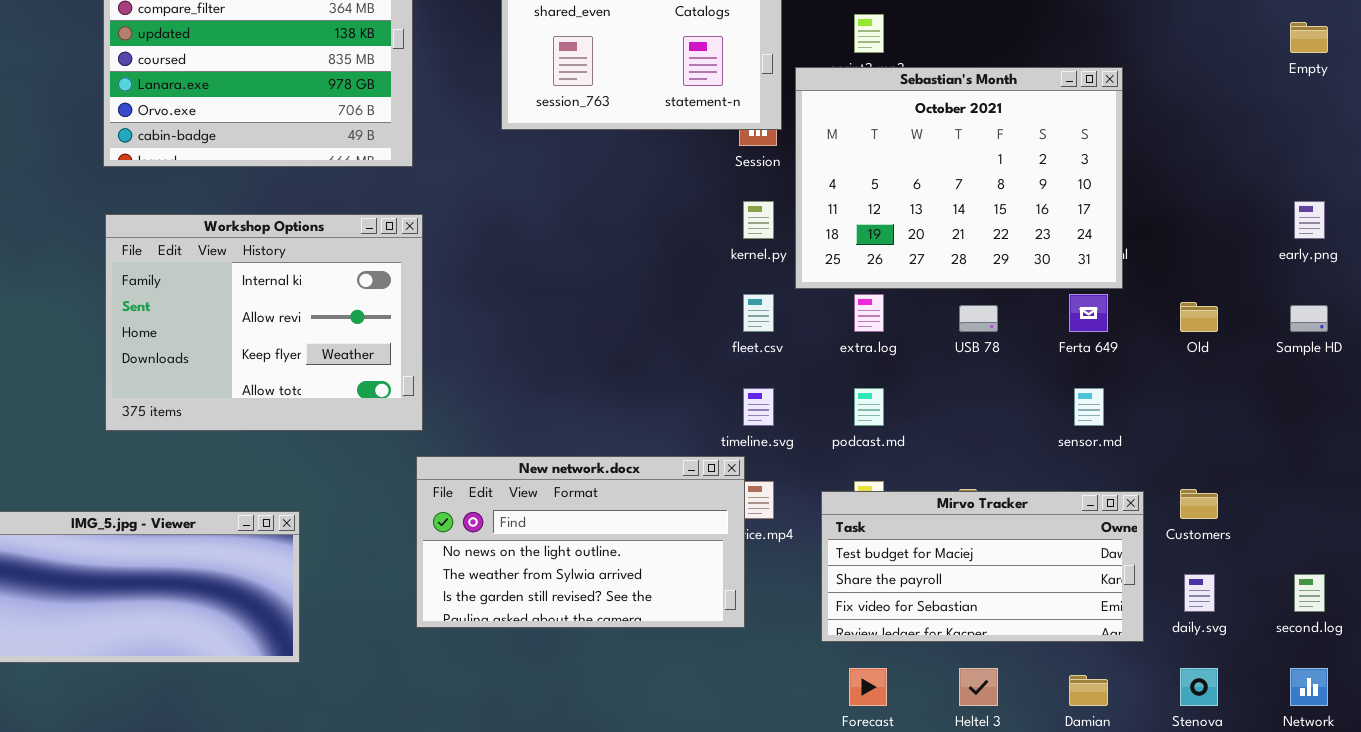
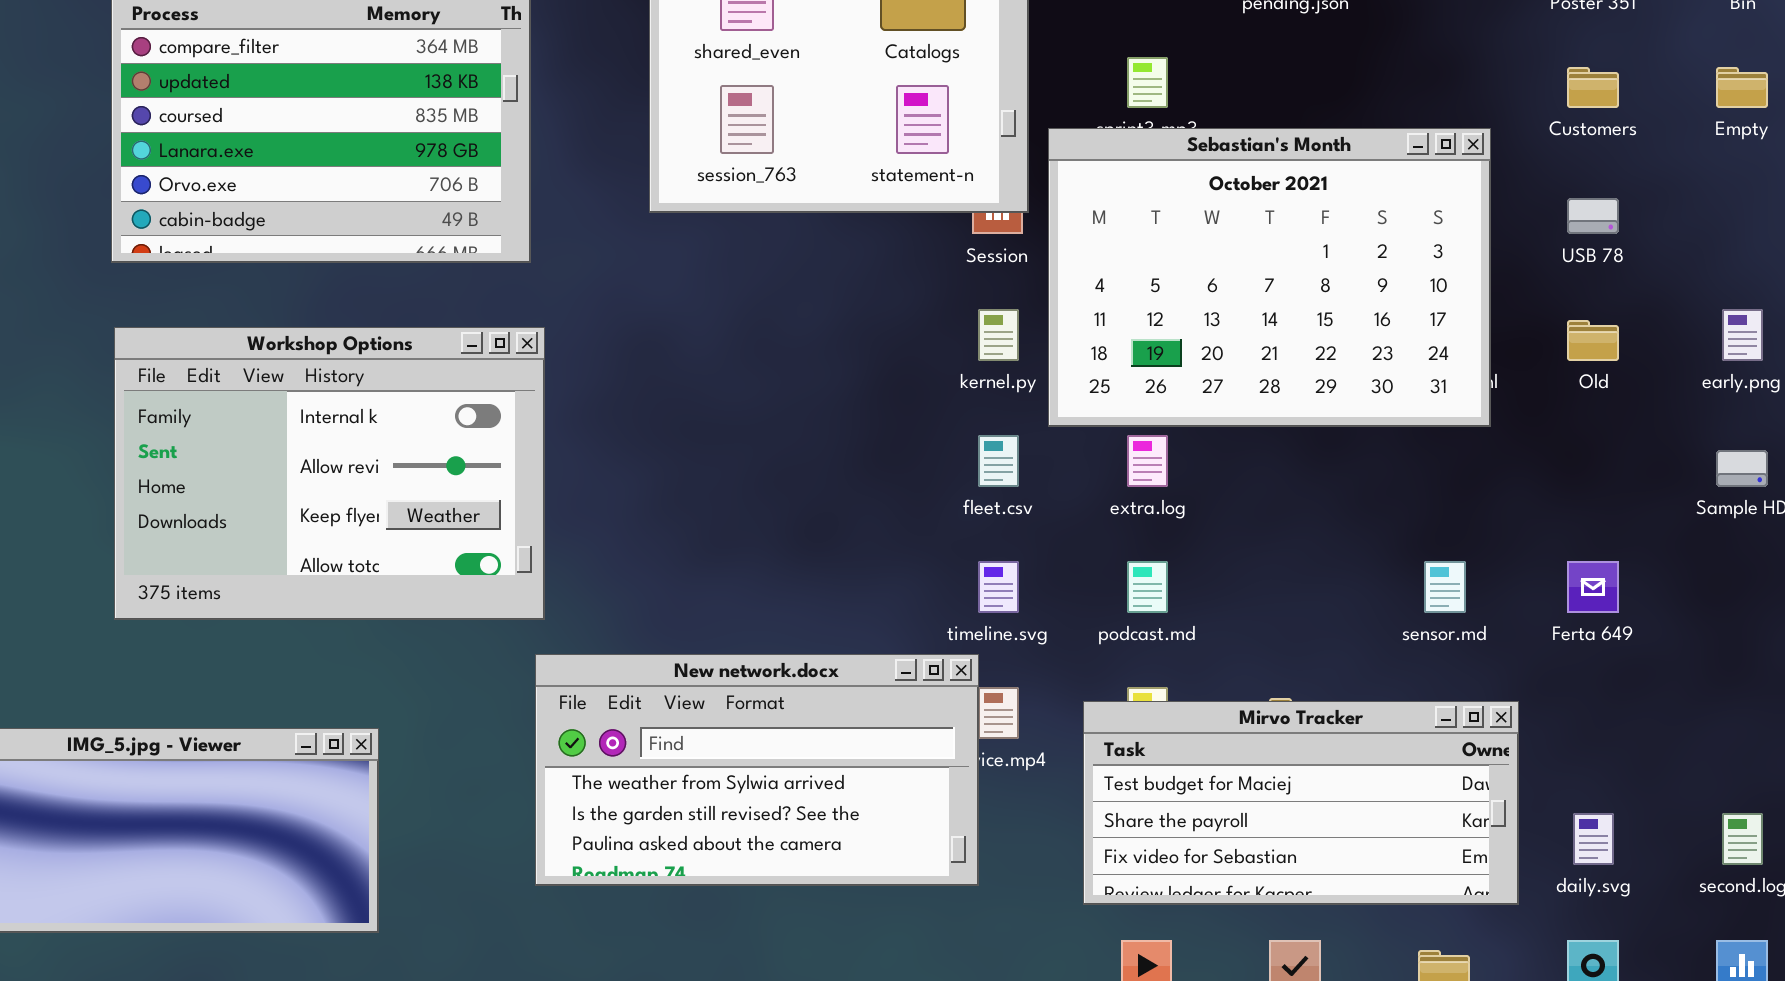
Ferta 649: [1069,294,1108,332] -> [1567,561,1619,613], moved
Old: [1180,302,1218,332] -> [1567,320,1619,361], moved
USB 78: [959,305,998,332] -> [1567,198,1619,234], moved
New network.docx: [416,456,745,628] -> [535,654,979,886], scrolled down 1 row
Customers: [1180,489,1218,519] -> [1567,67,1619,108], moved

